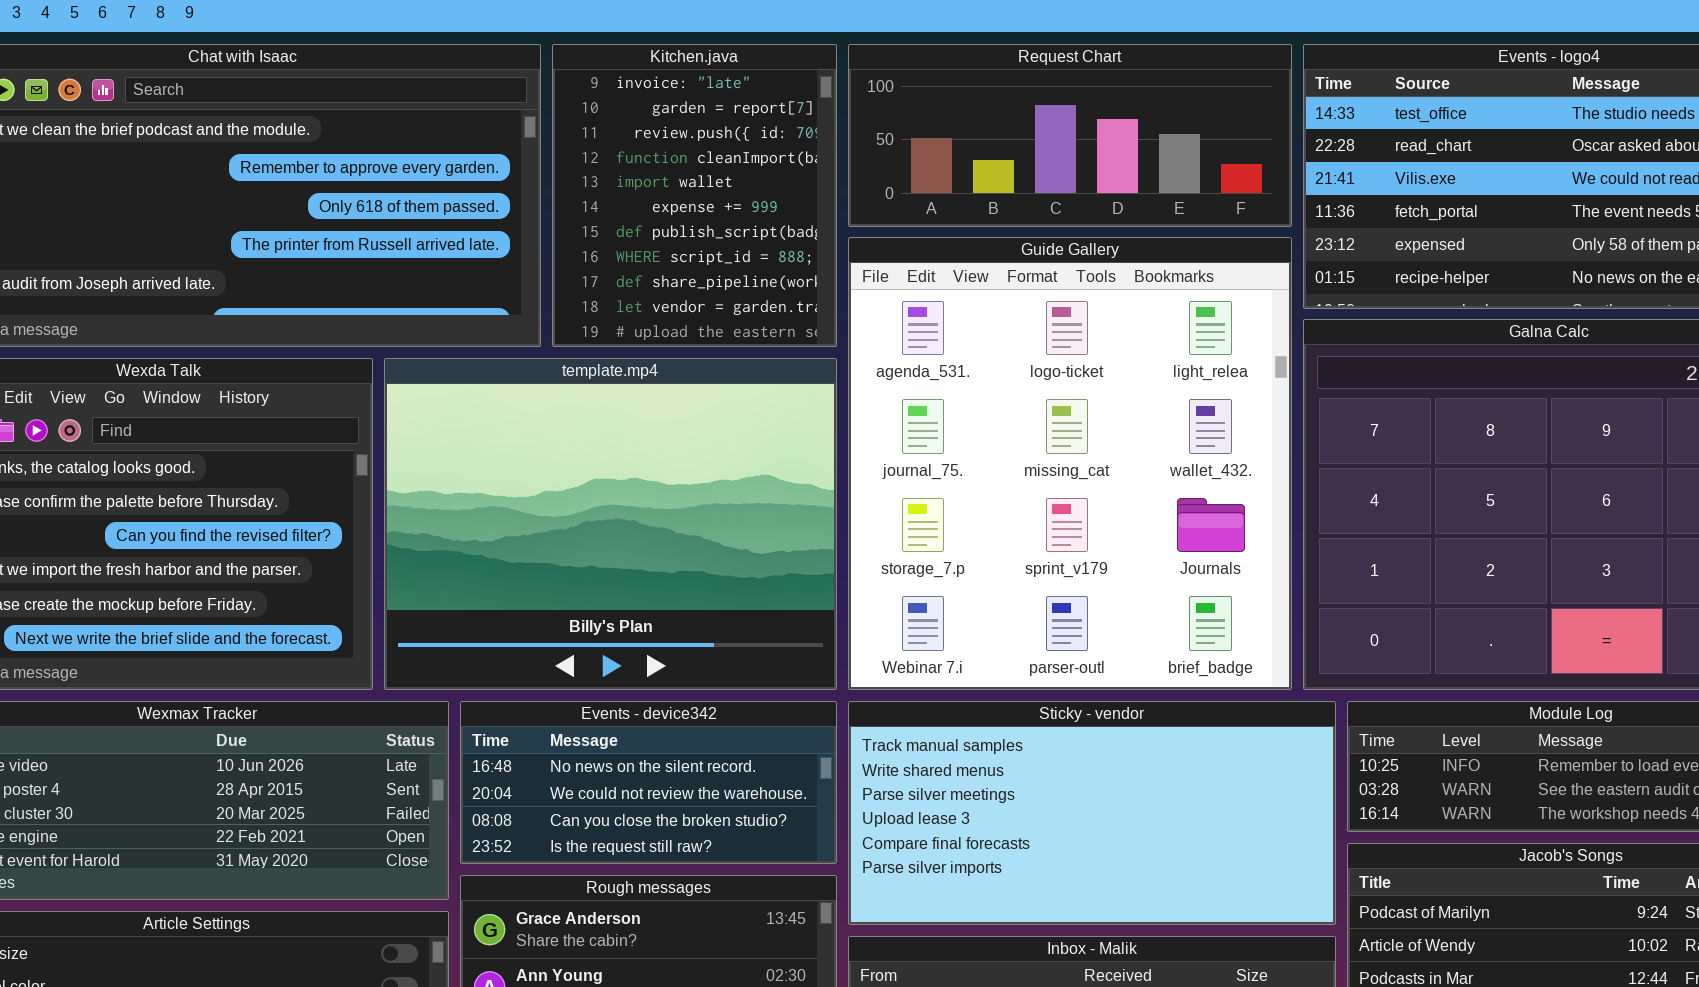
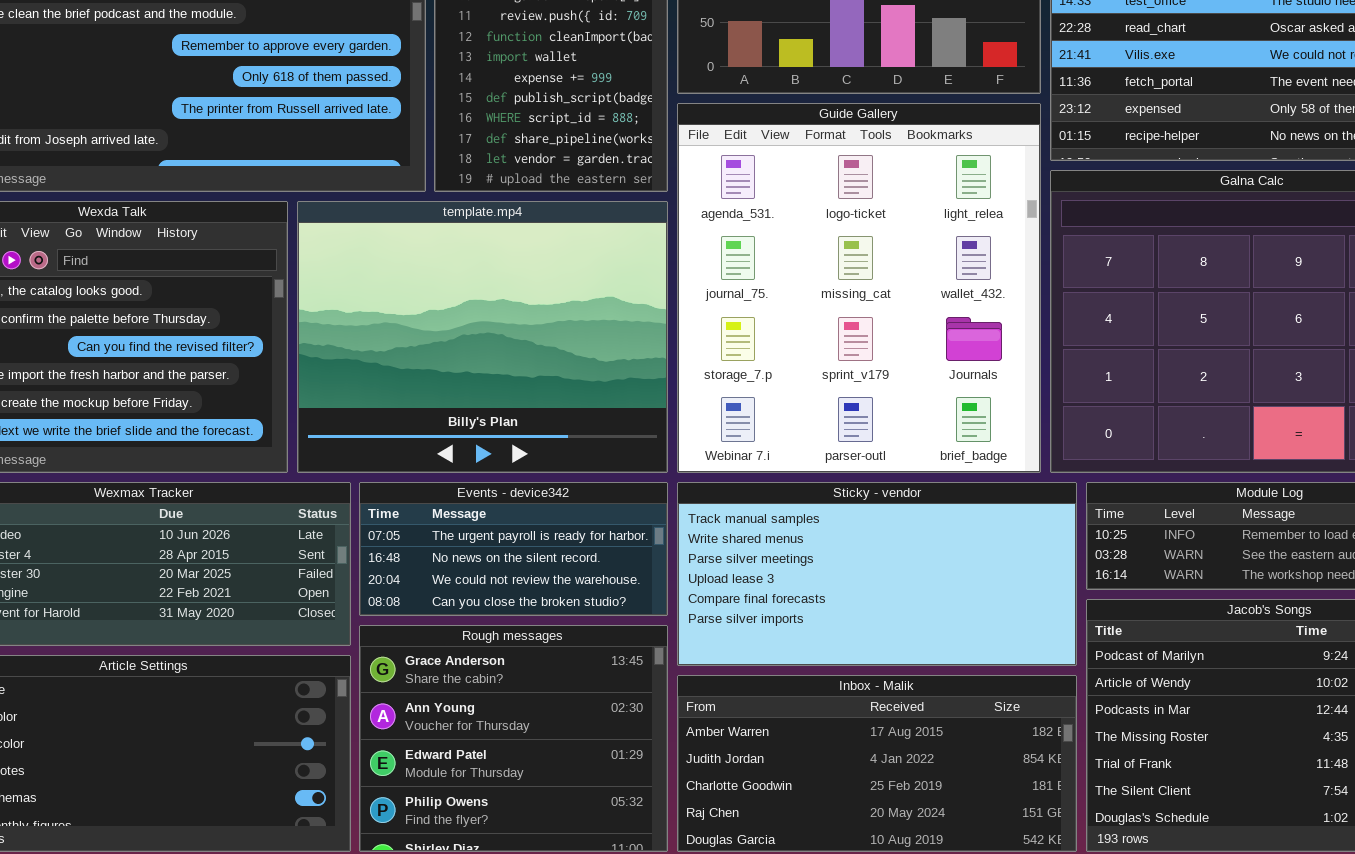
Events - device342: [460,701,837,864] -> [359,482,668,616], scrolled up 1 row

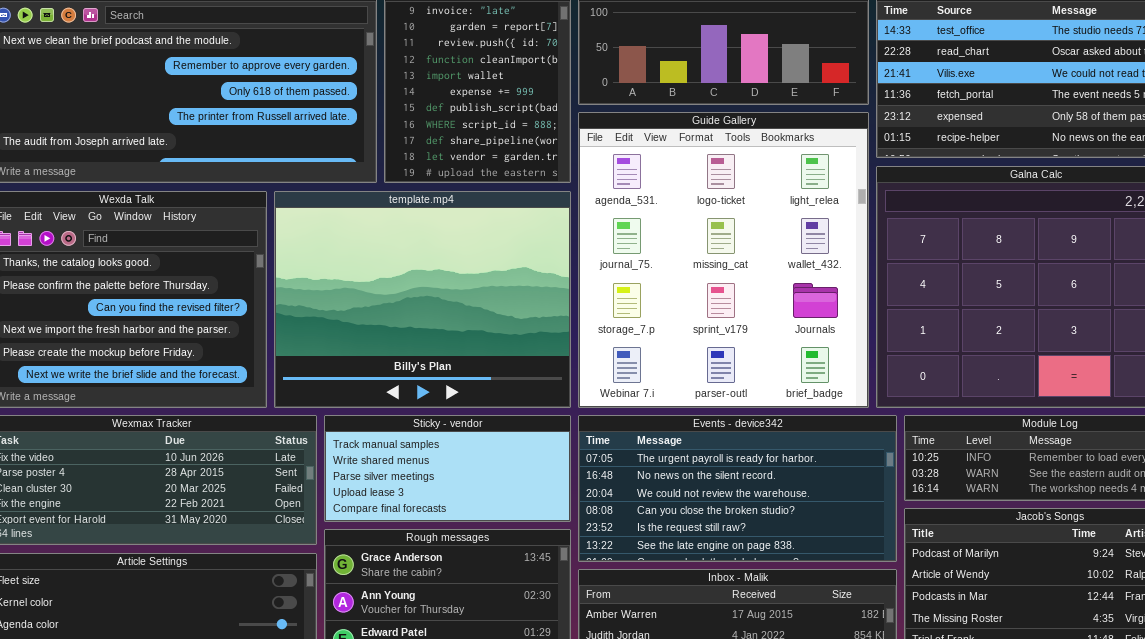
Events - device342: [359,482,668,616] -> [578,415,897,562], moved, resized
Sticky - vendor: [677,482,1077,666] -> [324,415,571,522], moved, resized

